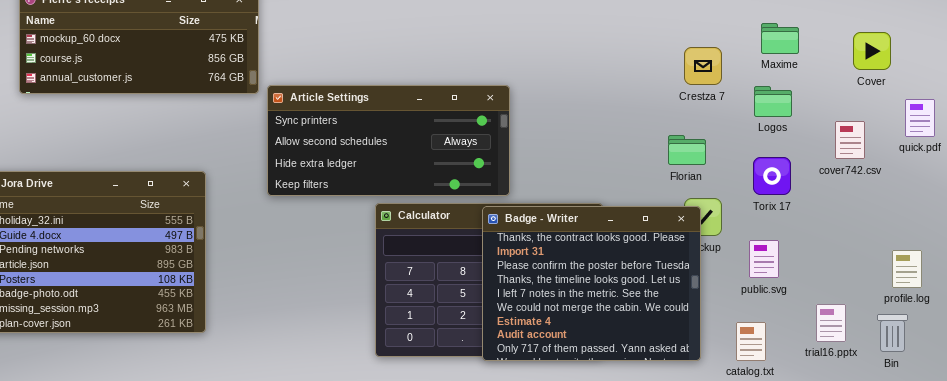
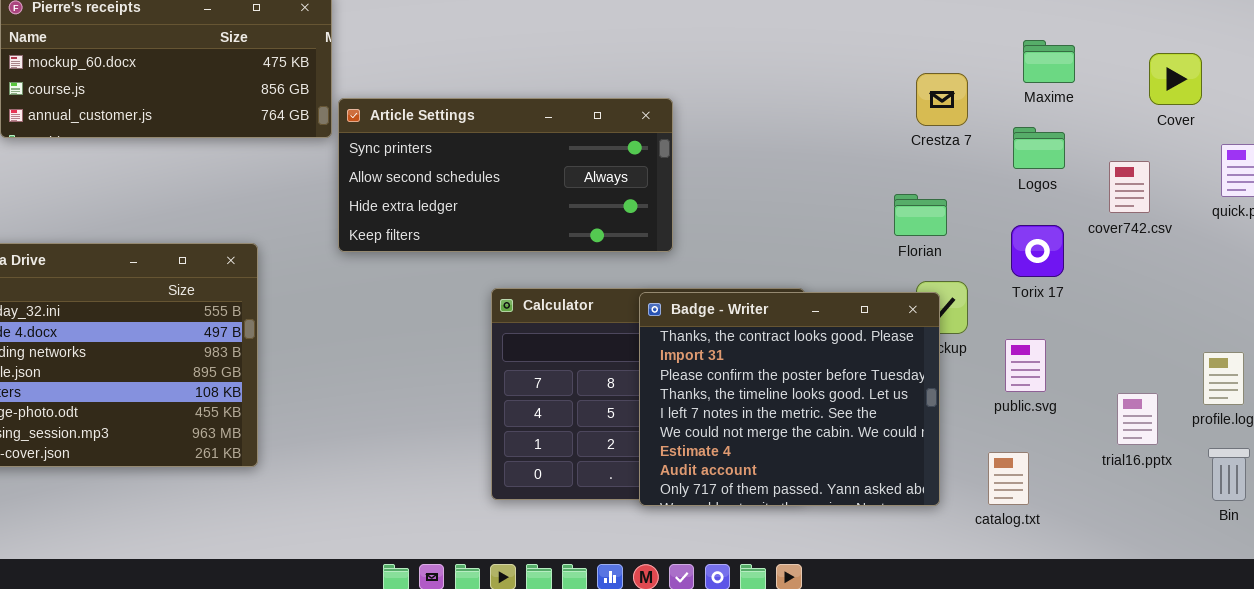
Article Settings: [267,85,510,196] -> [338,98,673,252], moved
cover742.csv: [835,121,865,159] -> [1109,161,1150,213], moved
trial16.pptx: [816,304,846,342] -> [1117,393,1158,445], moved
Bin: [877,314,908,352] -> [1208,448,1250,501], moved

